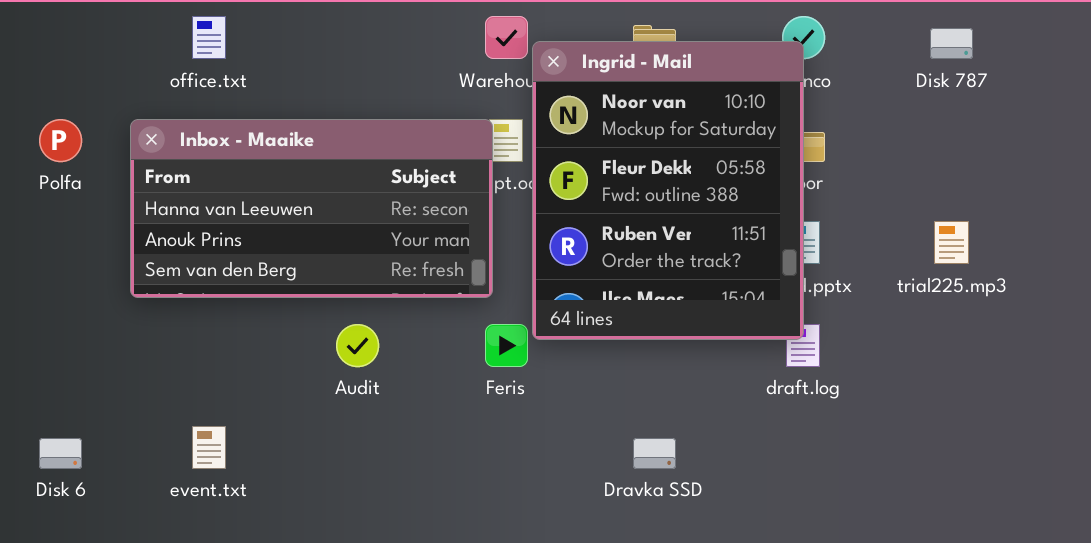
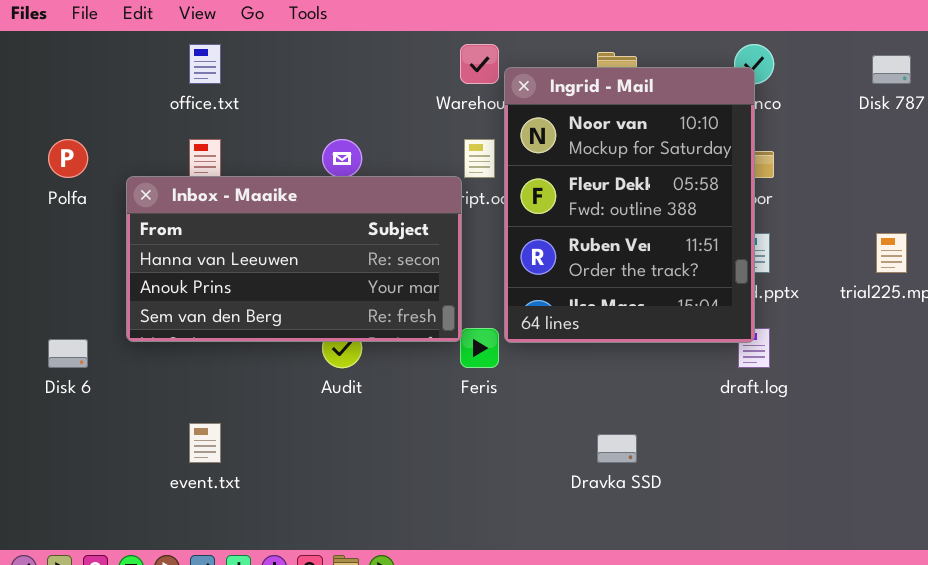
Inbox - Maaike: [130,119,493,298] -> [126,176,462,342], moved
Disk 6: [39,438,82,469] -> [48,339,88,368], moved

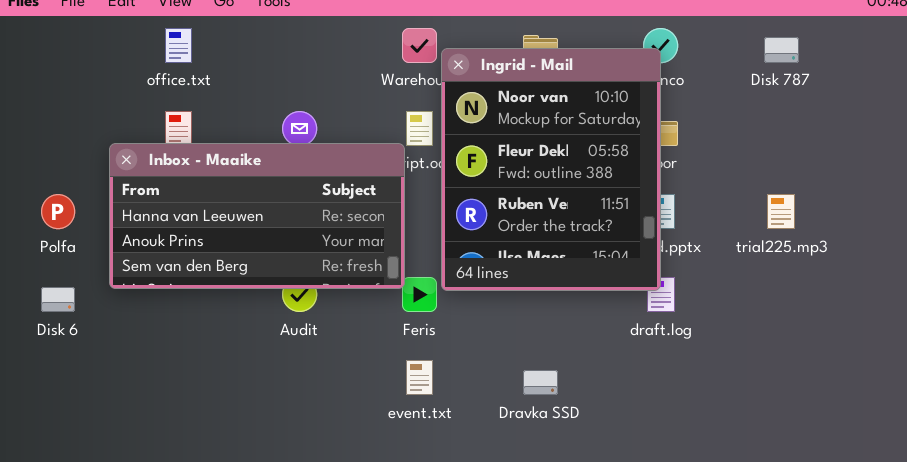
Polfa: [48,139,88,178] -> [41,194,75,229], moved
event.txt: [189,423,221,463] -> [406,360,433,395], moved

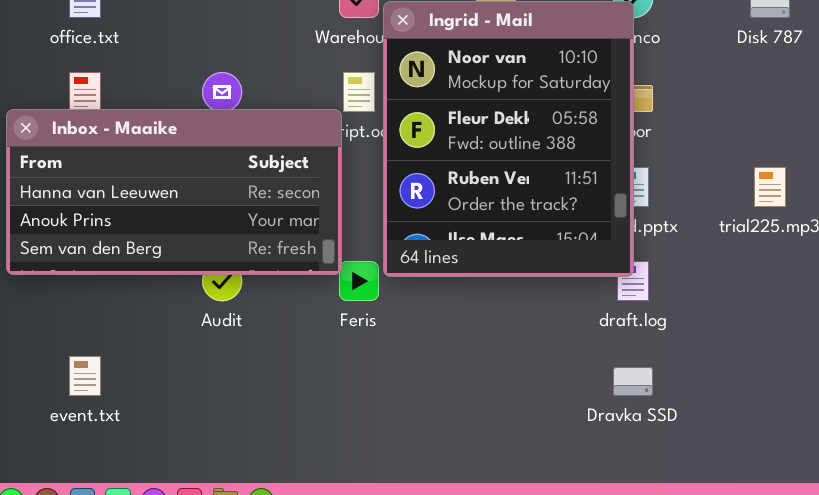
event.txt: [406,360,433,395] -> [69,356,101,396], moved
Dravka SSD: [523,370,558,395] -> [613,367,653,396], moved

